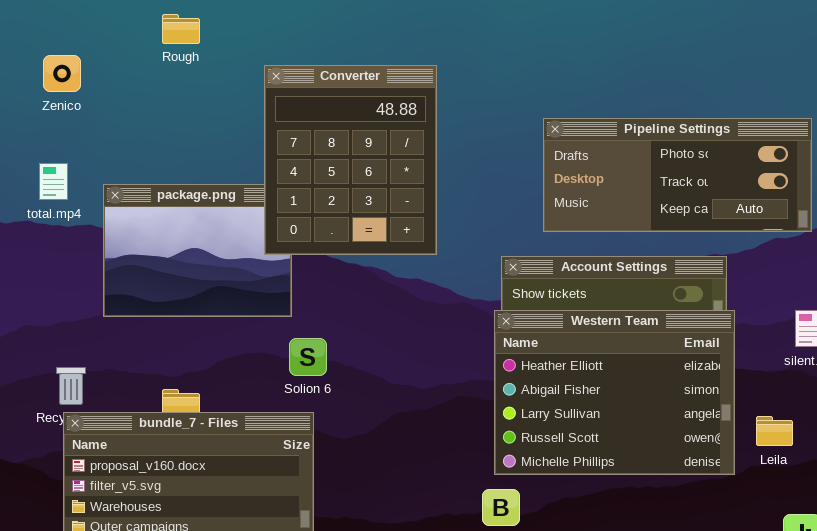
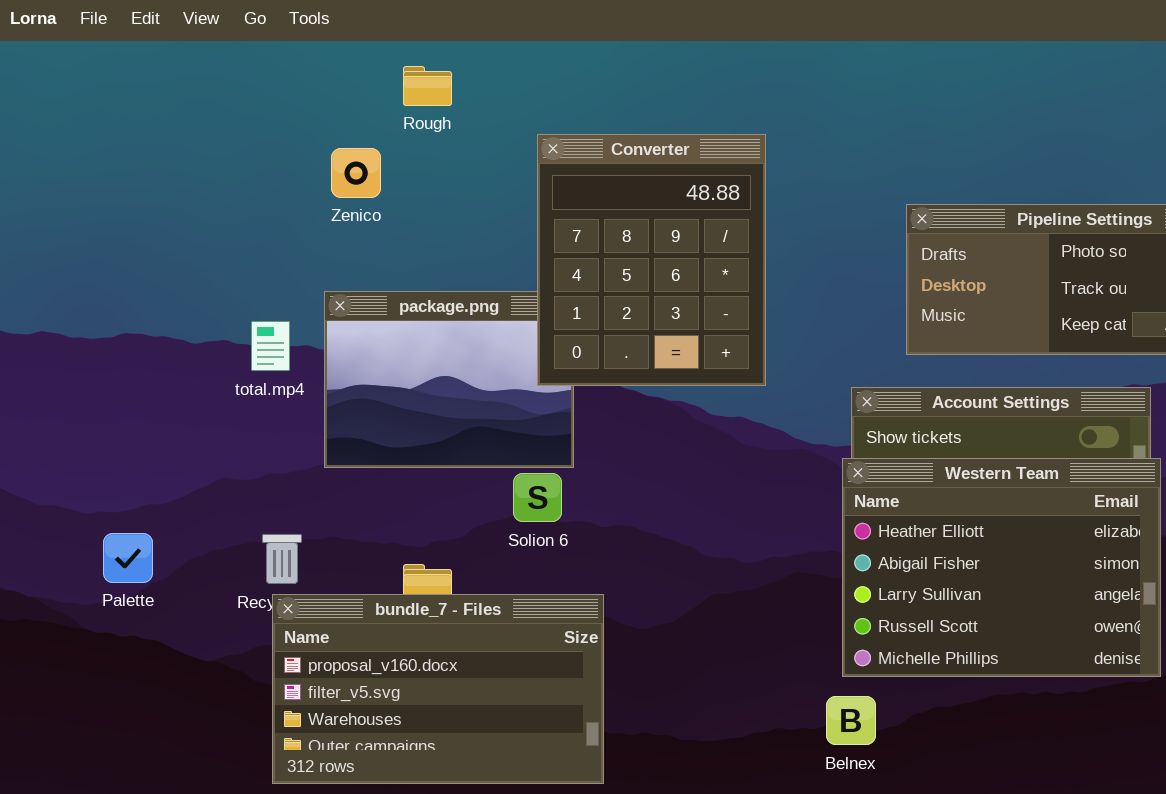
Zenico: [43,55,81,92] -> [331,148,381,198], moved
total.mp4: [39,163,68,200] -> [251,321,290,371], moved
Solion 6: [289,338,327,376] -> [513,473,562,522], moved

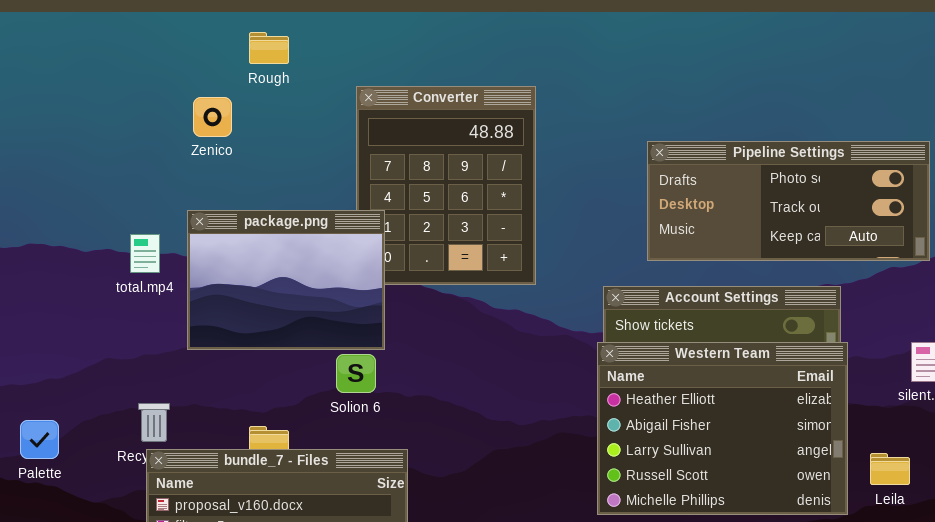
package.png: [324,291,574,468] -> [187,210,385,350], raised
Palette: [103,533,153,583] -> [20,420,59,459], moved

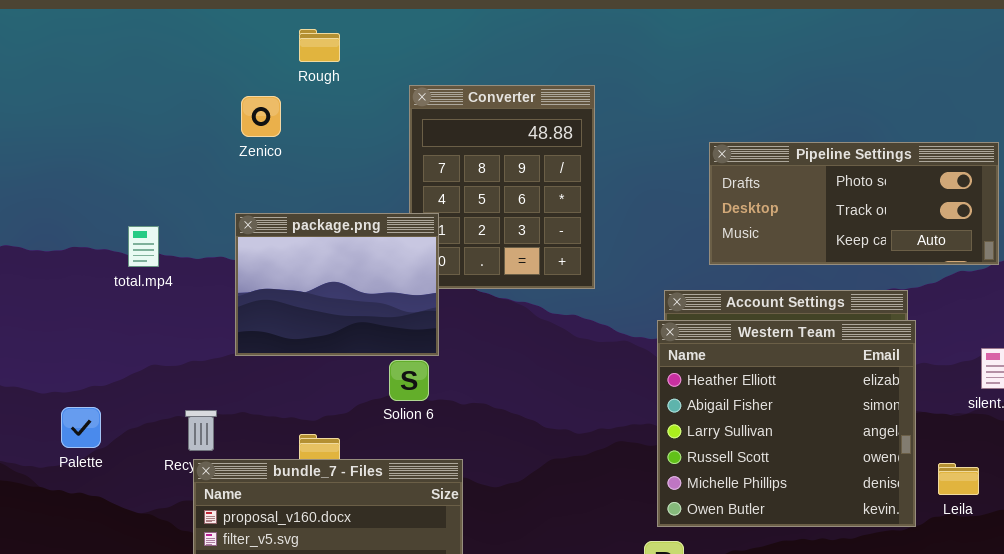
total.mp4: [130,234,160,273] -> [128,226,159,267], moved
Western Team: [597,342,848,515] -> [657,320,916,527], resized
Palette: [20,420,59,459] -> [61,407,101,448], moved

